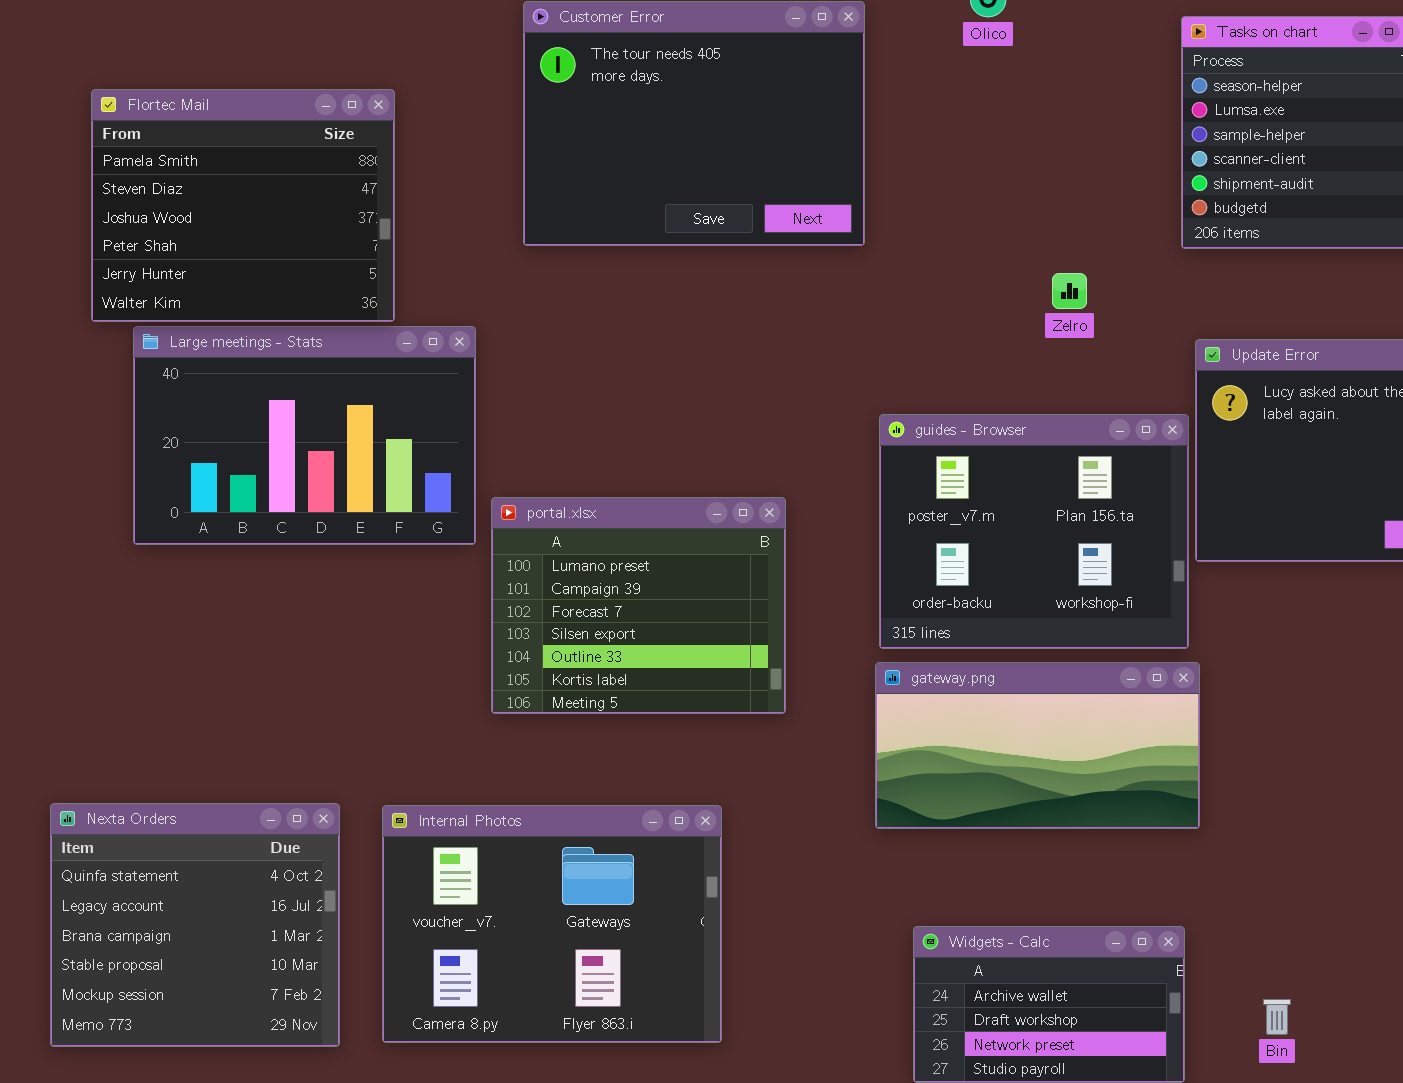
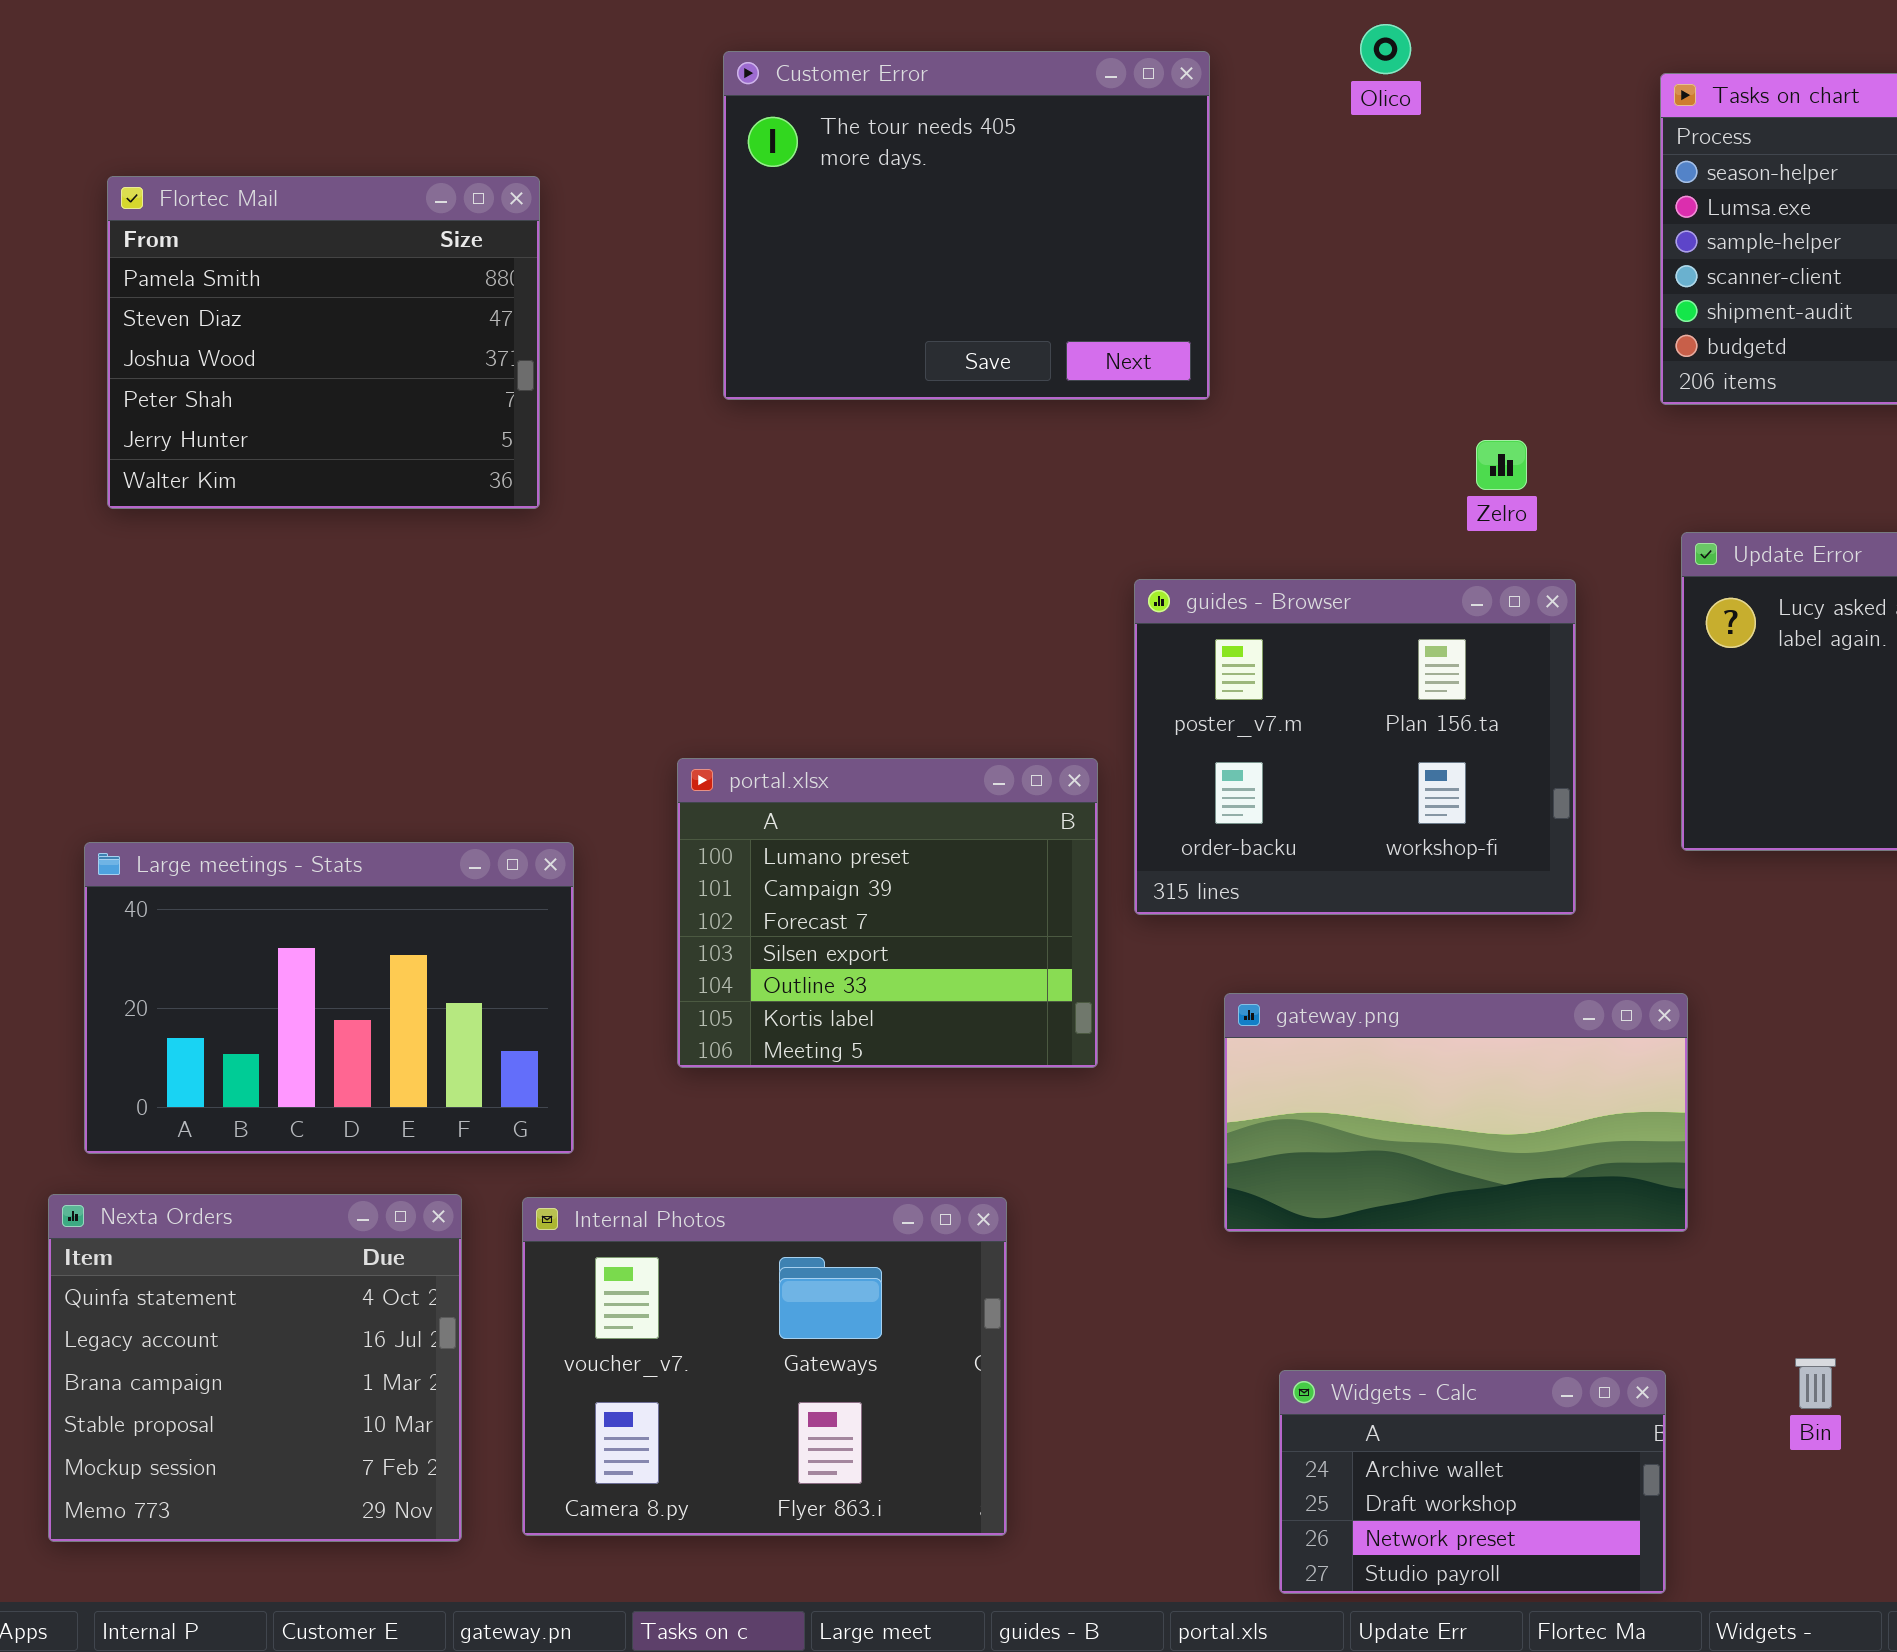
Large meetings - Stats: [133,326,476,545] -> [84,842,574,1154], moved
guides - Browser: [879,414,1189,649] -> [1134,579,1576,915], moved
Bin: [1263,999,1291,1035] -> [1795,1358,1836,1409], moved

